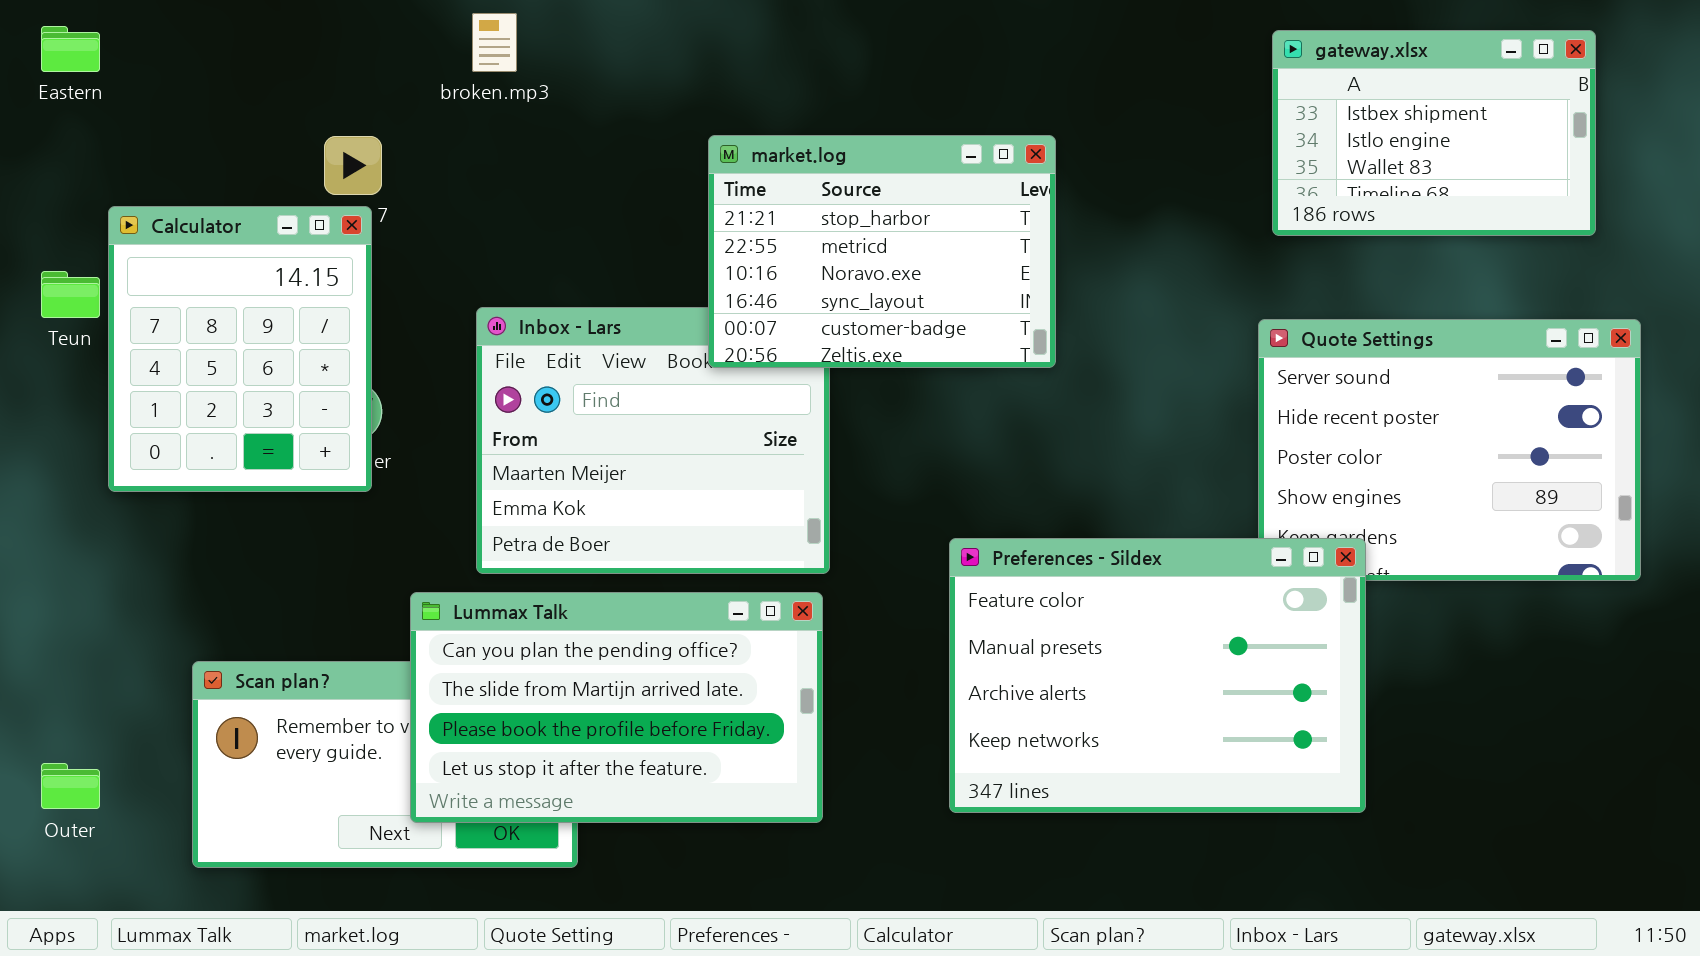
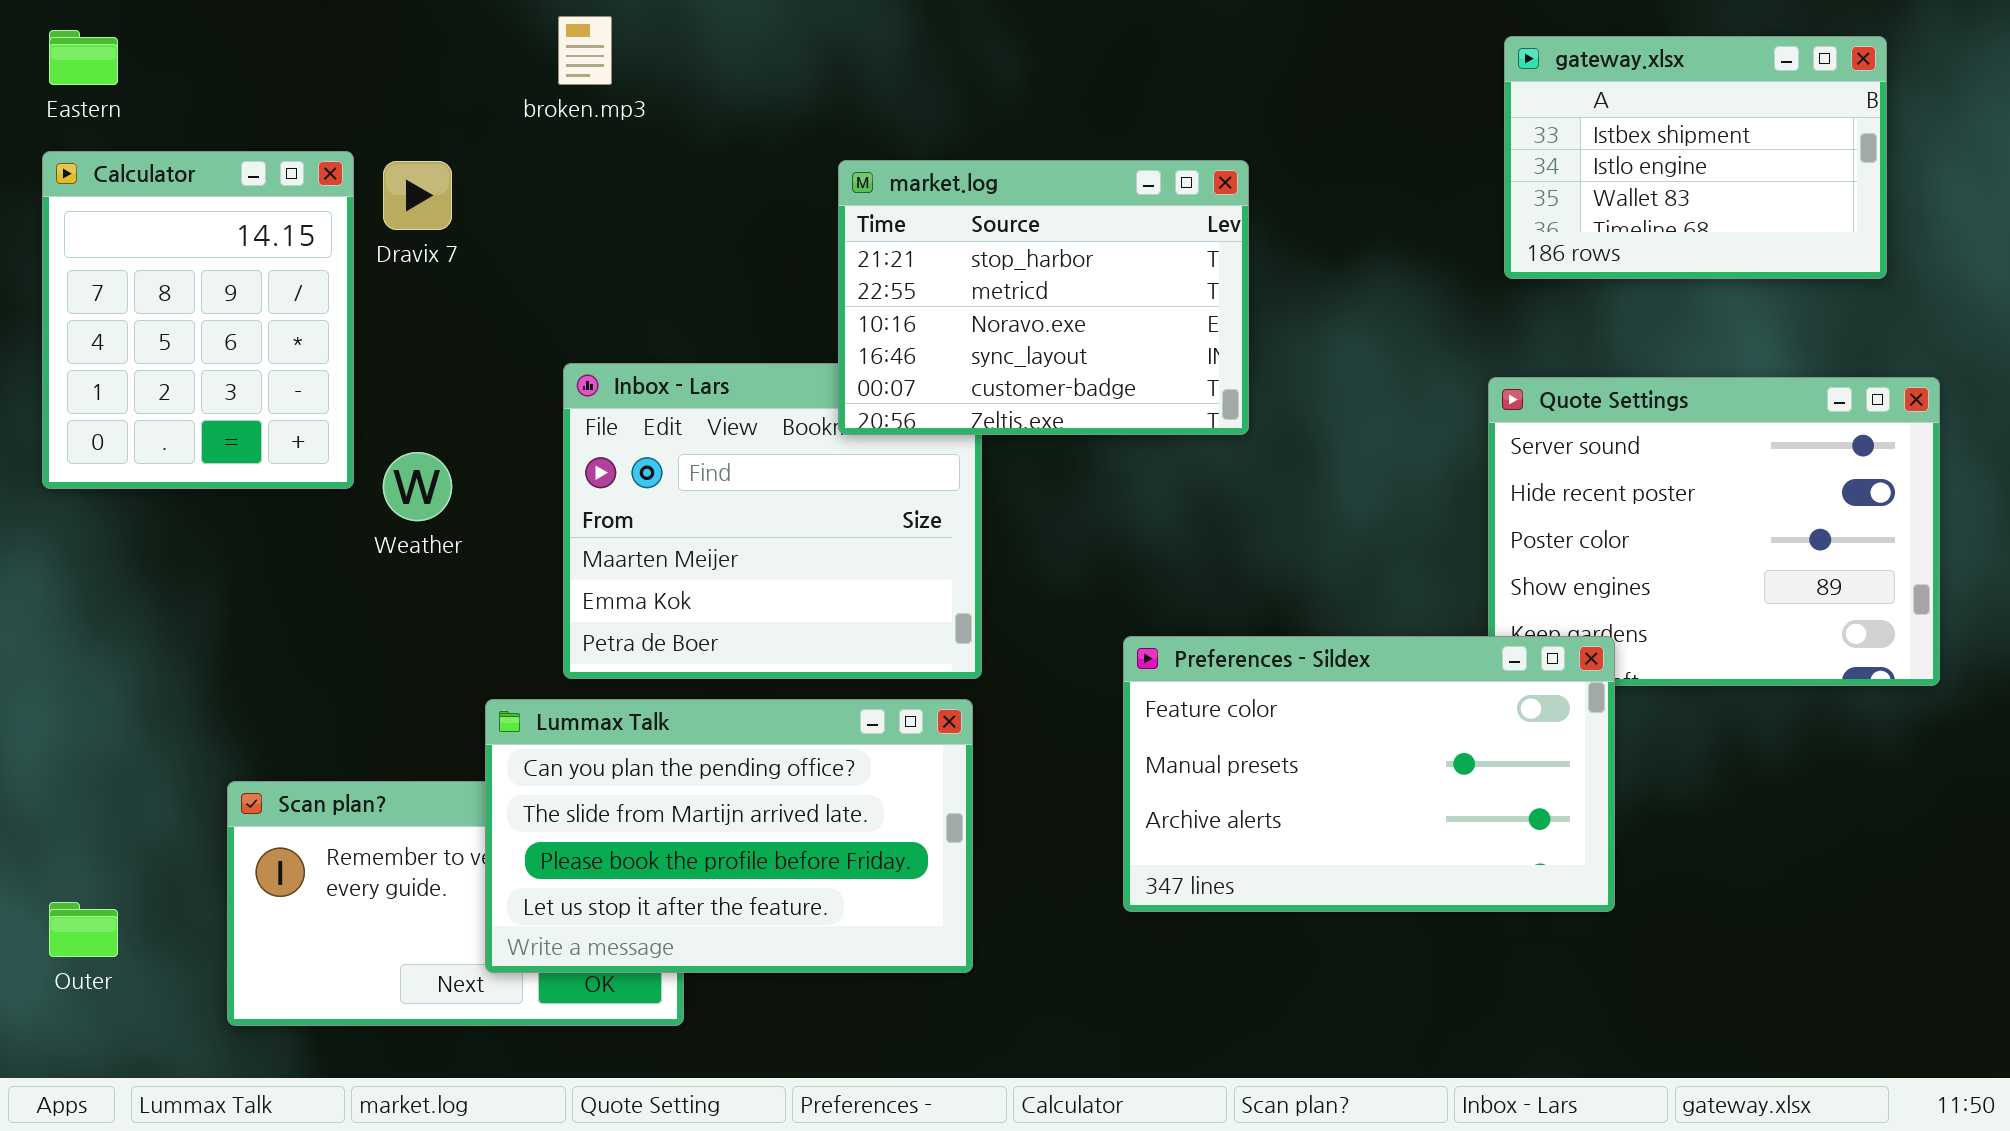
Calculator: [108,206,372,492] -> [42,151,354,489], moved
Preferences - Sildex: [949,538,1366,813] -> [1123,636,1615,912], resized

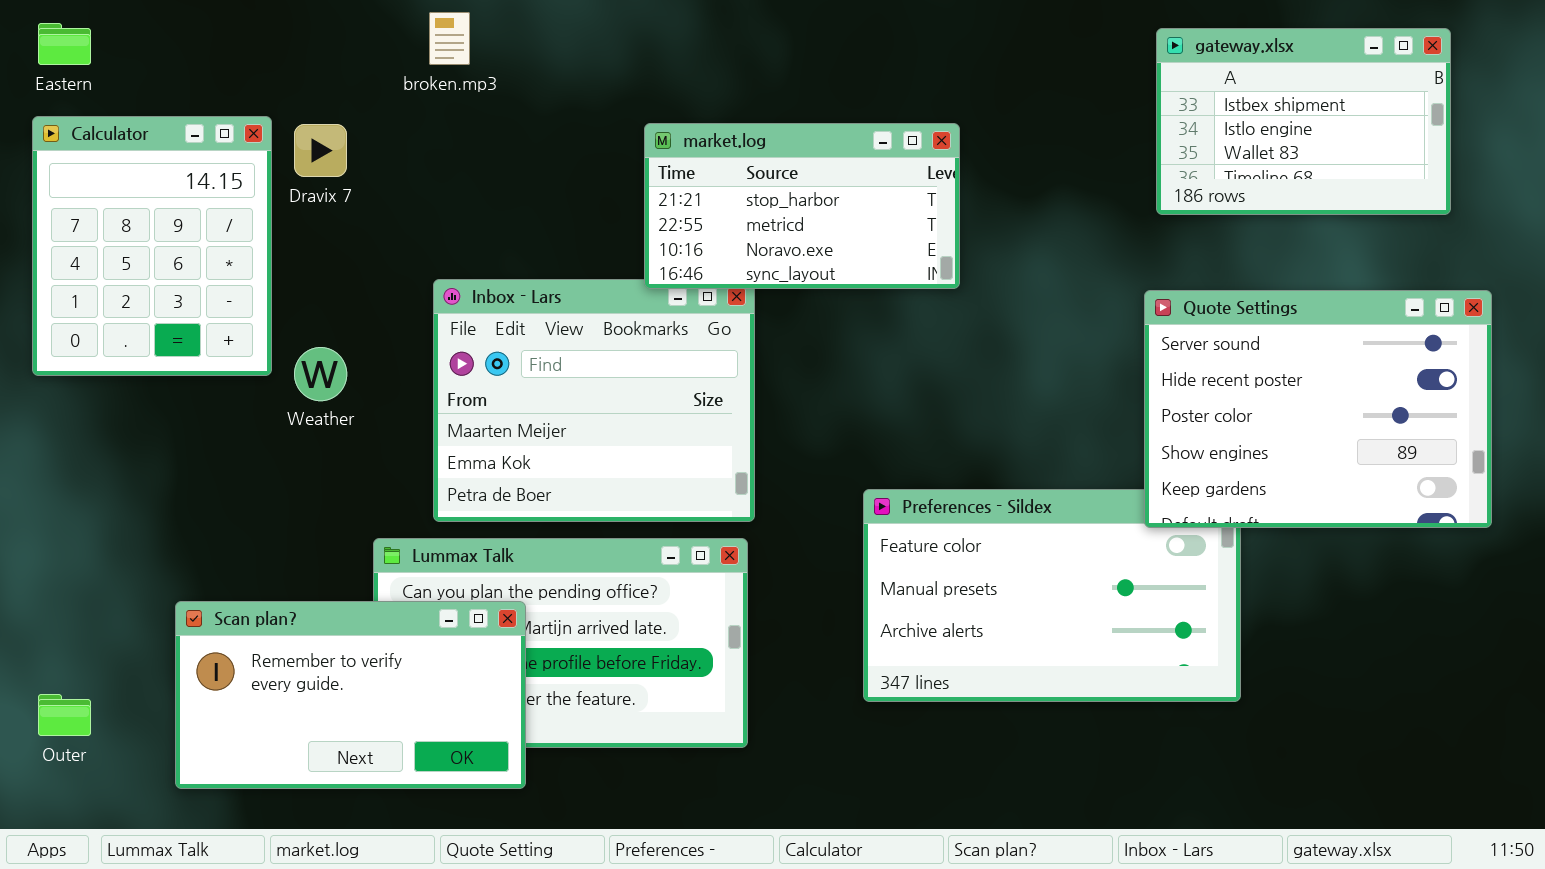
market.log: [838,160,1249,435] -> [644,123,960,289], resized
Quote Settings: [1488,377,1940,686] -> [1144,290,1492,528], raised
Scan plan?: [227,781,684,1026] -> [175,601,526,789], raised

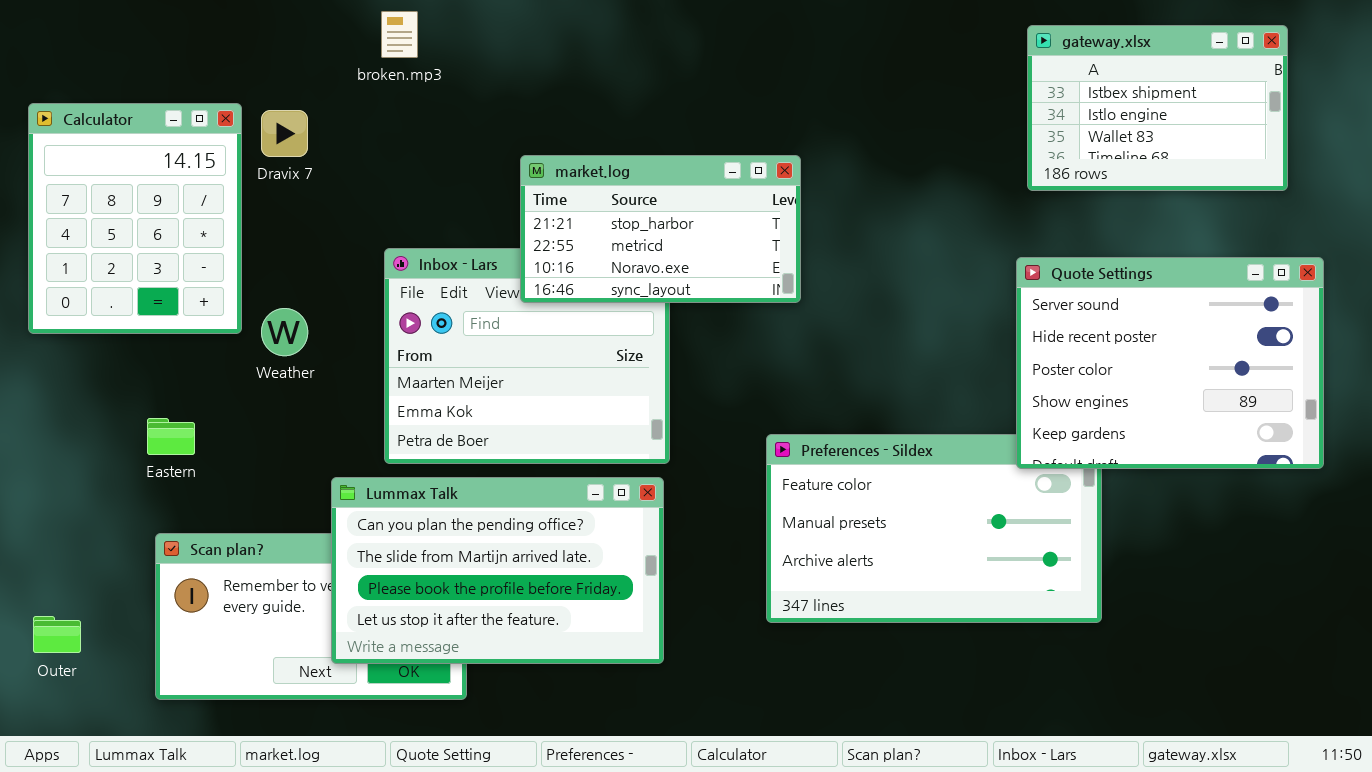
Eastern: [38,23,91,65] -> [147,418,195,455], moved
market.log: [644,123,960,289] -> [520,155,801,303], moved
Lummax Talk: [373,538,748,748] -> [331,477,664,664], raised

